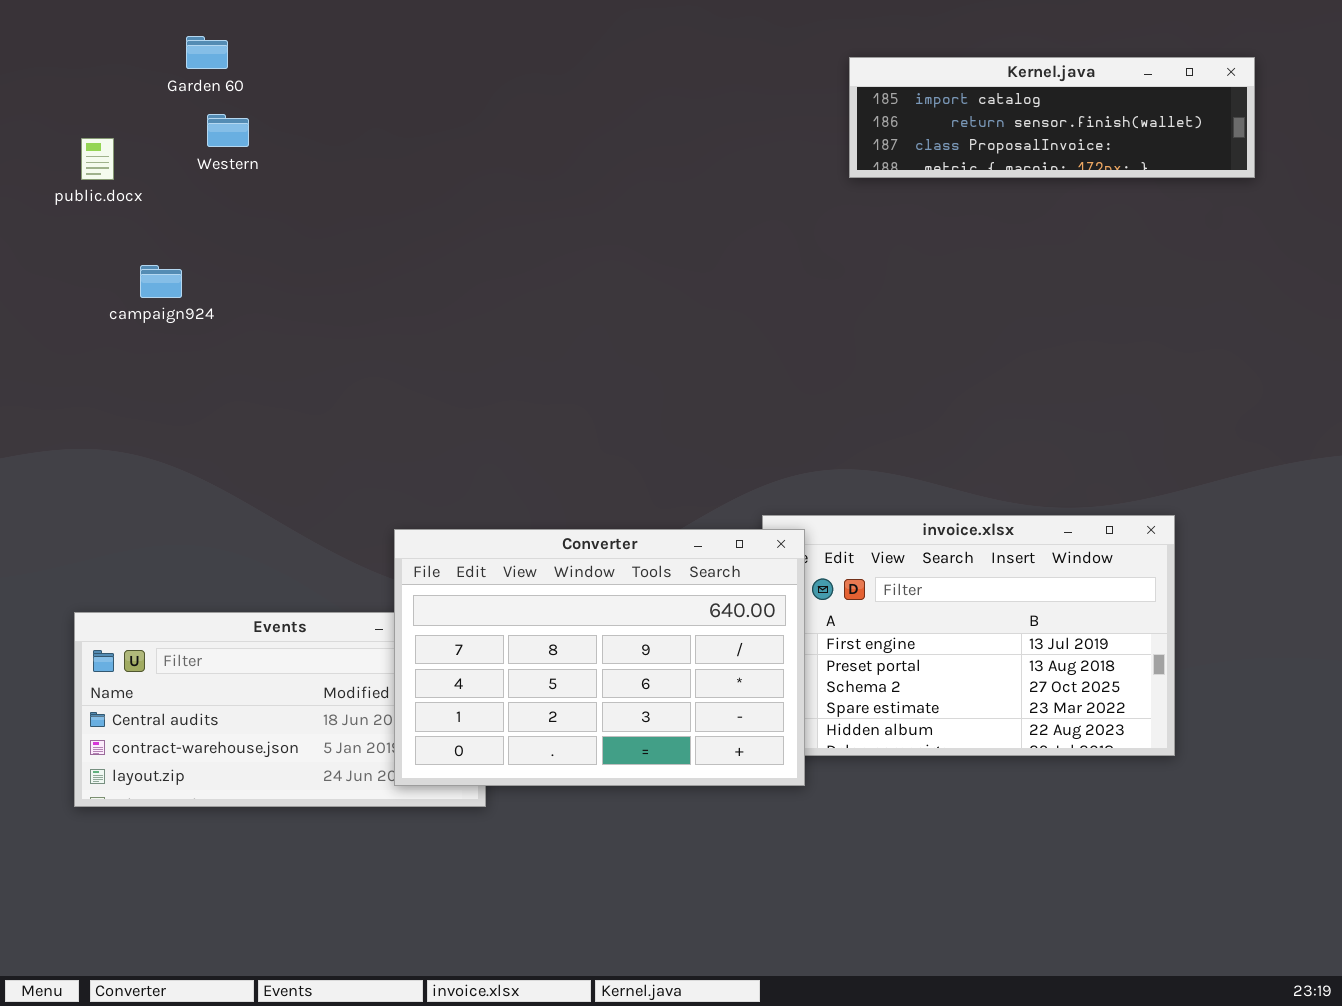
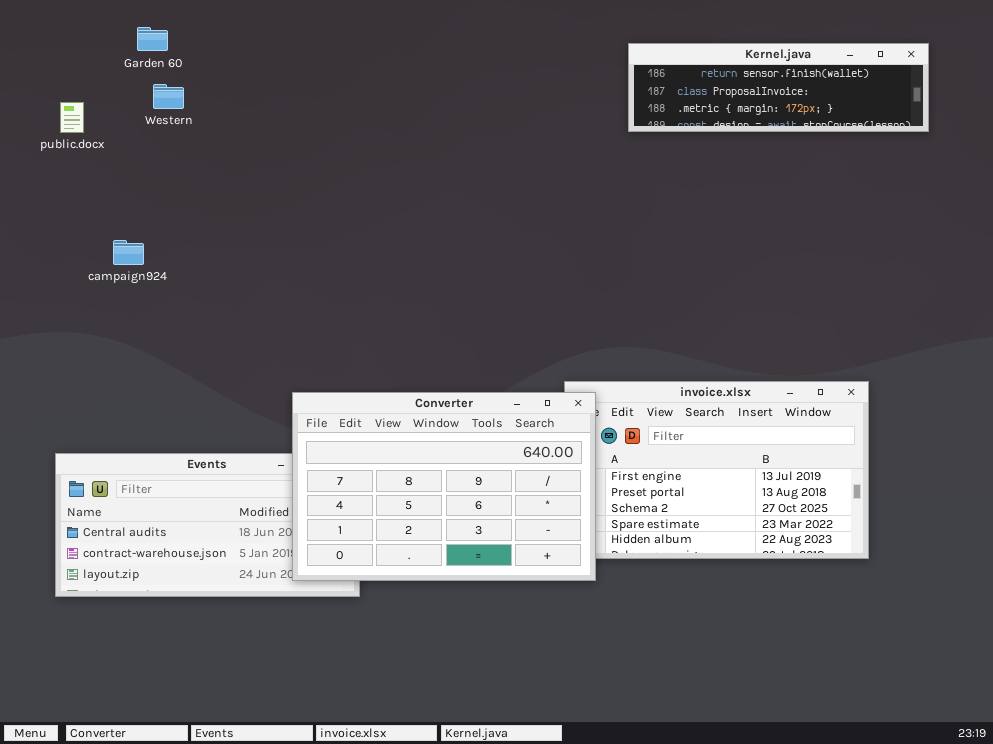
Kernel.java: [849,57,1255,178] -> [628,43,929,132], scrolled down 1 row
campaign924: [140,265,182,298] -> [113,240,144,265], moved

